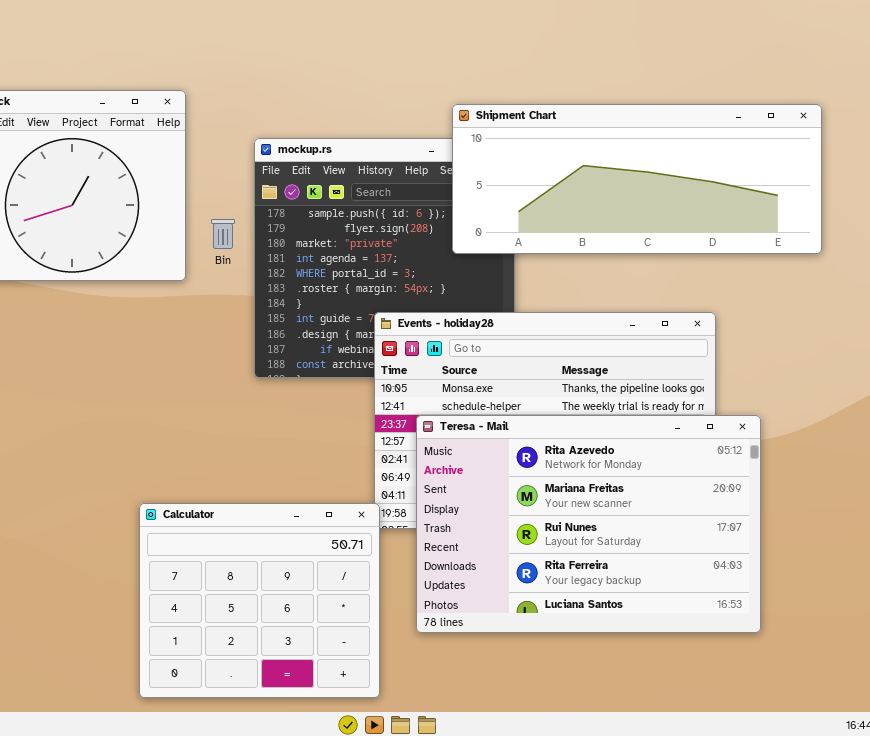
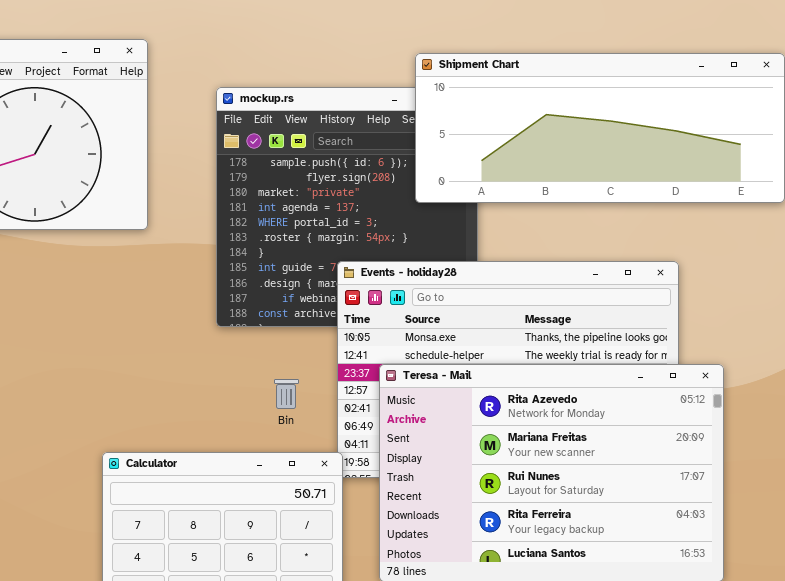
Bin: [211,219,235,249] -> [274,379,299,409], moved

